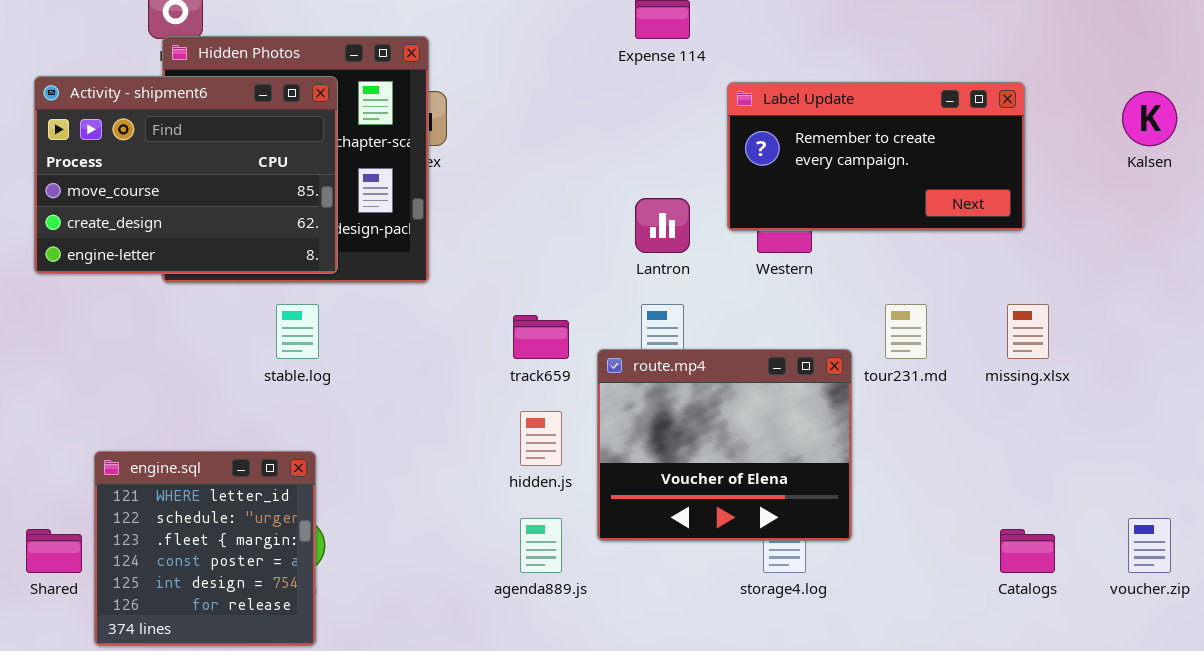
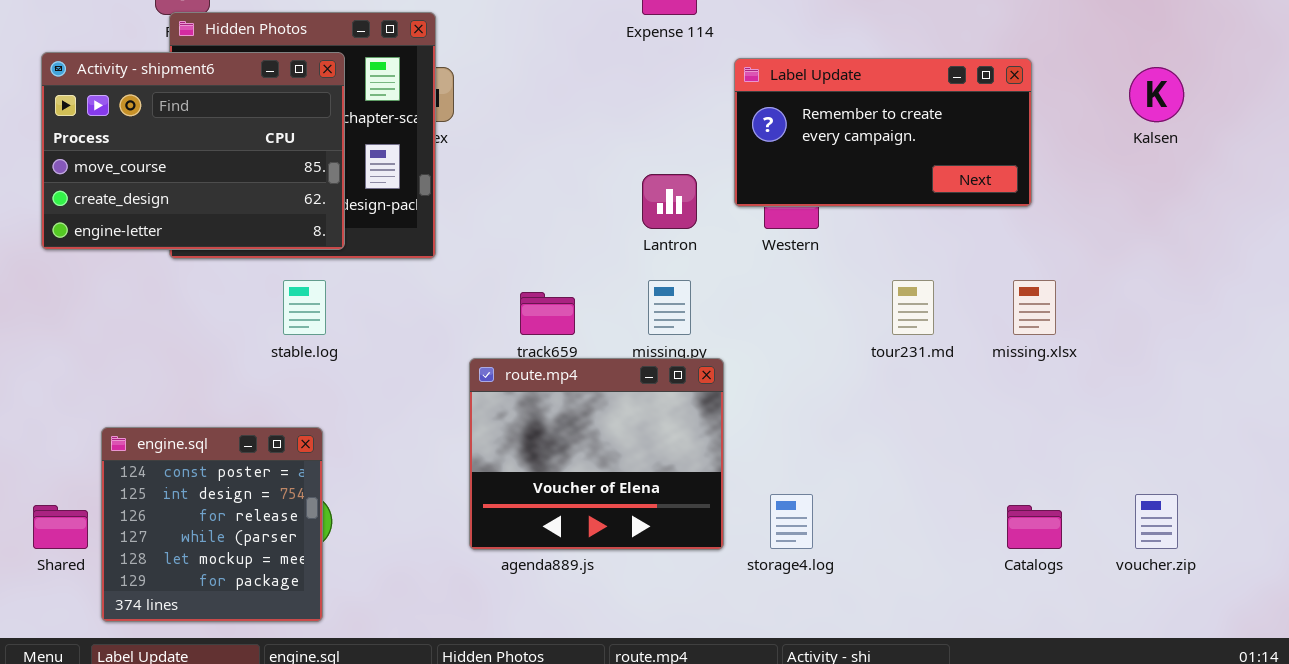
route.mp4: [597,349,852,541] -> [469,358,724,550], moved
engine.sql: [94,451,316,646] -> [101,427,323,622], scrolled down 3 rows

